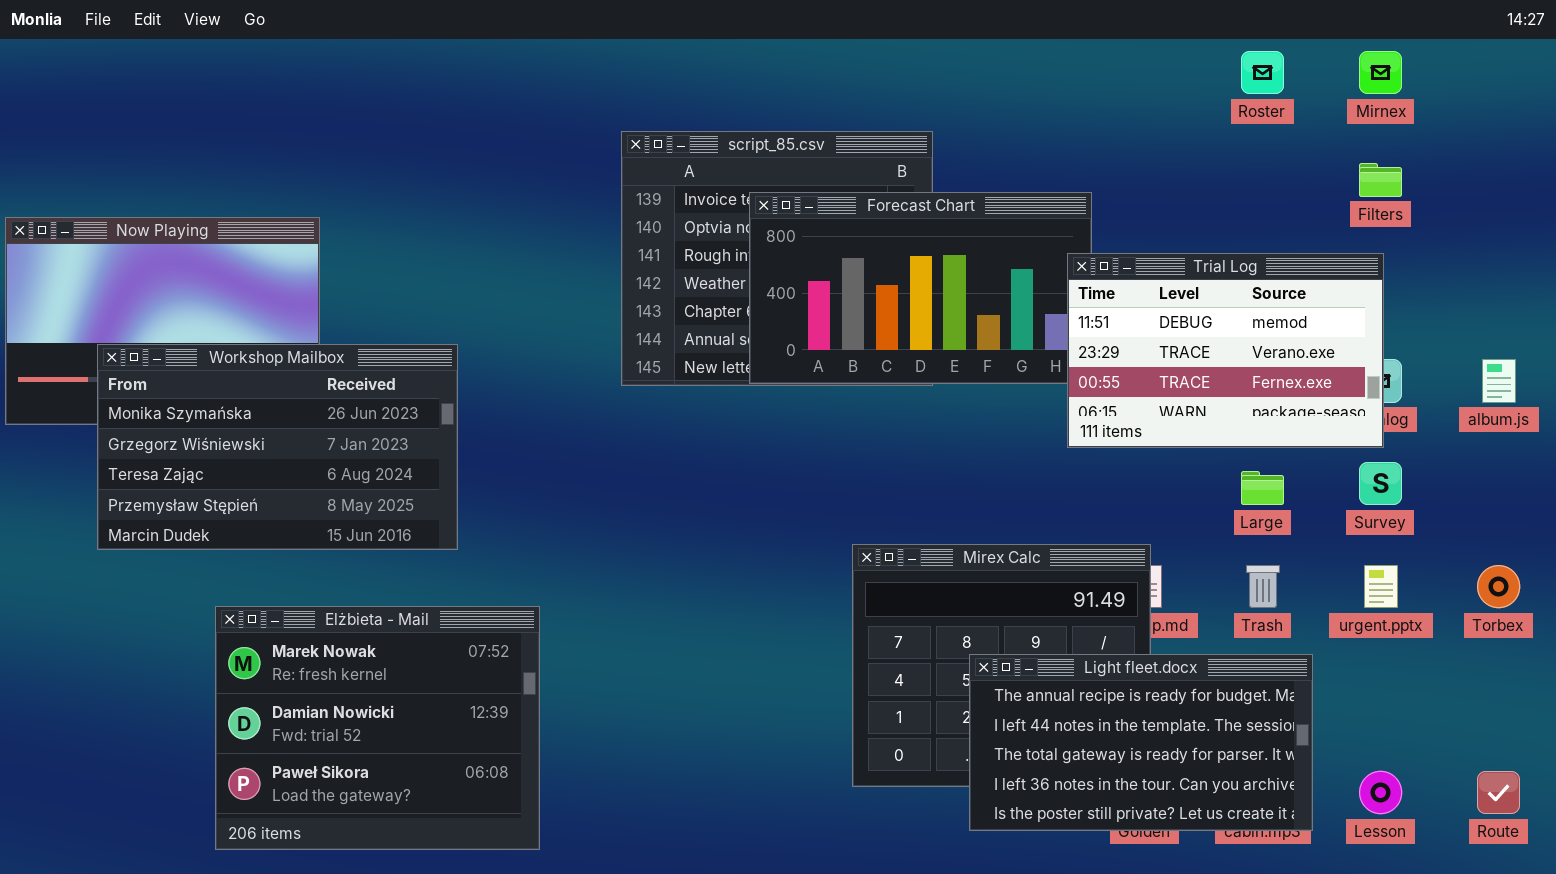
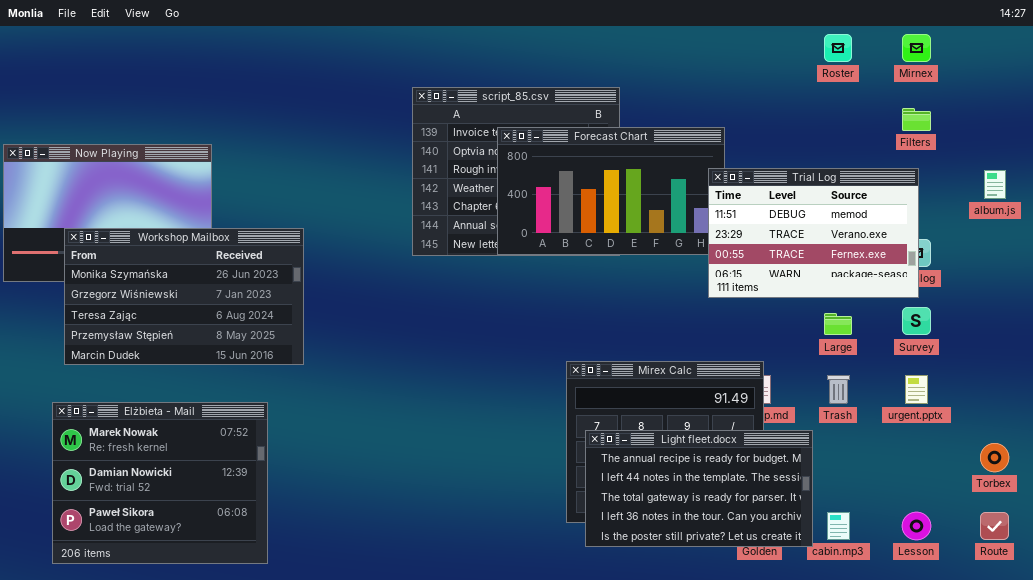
album.js: [1482,359,1516,403] -> [984,170,1006,199], moved
Torbex: [1477,565,1520,608] -> [980,443,1009,472], moved
Elżbieta - Mail: [215,606,540,850] -> [52,402,268,564], moved
Light fleet.docx: [969,654,1313,831] -> [585,430,813,547], moved

